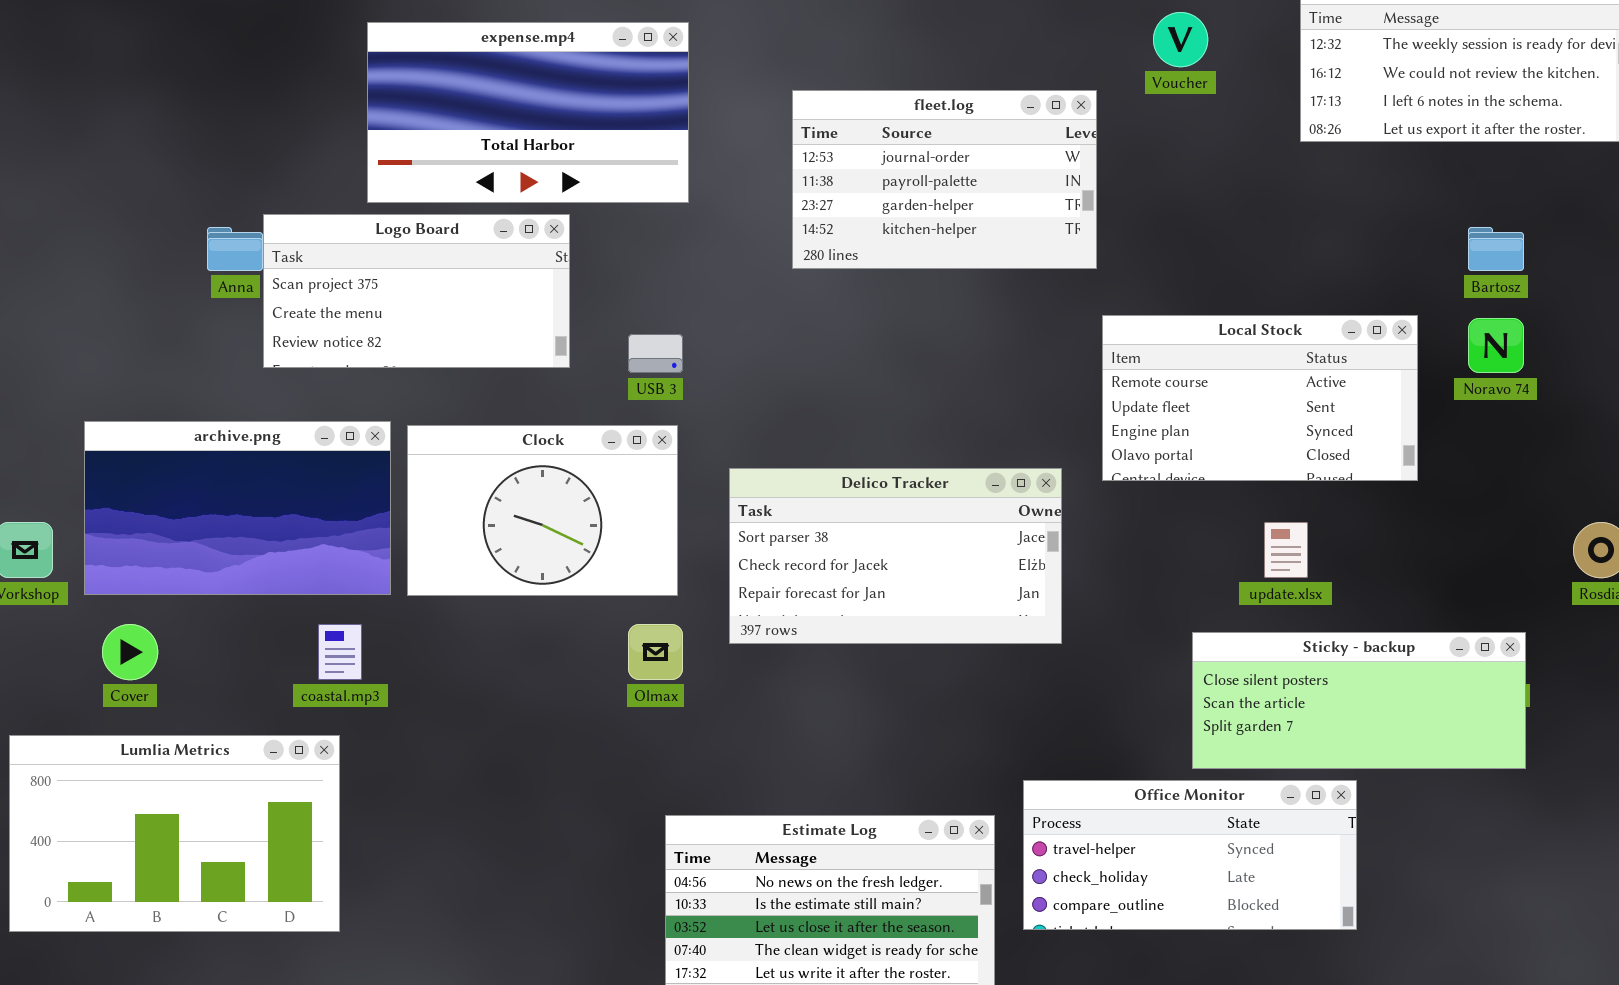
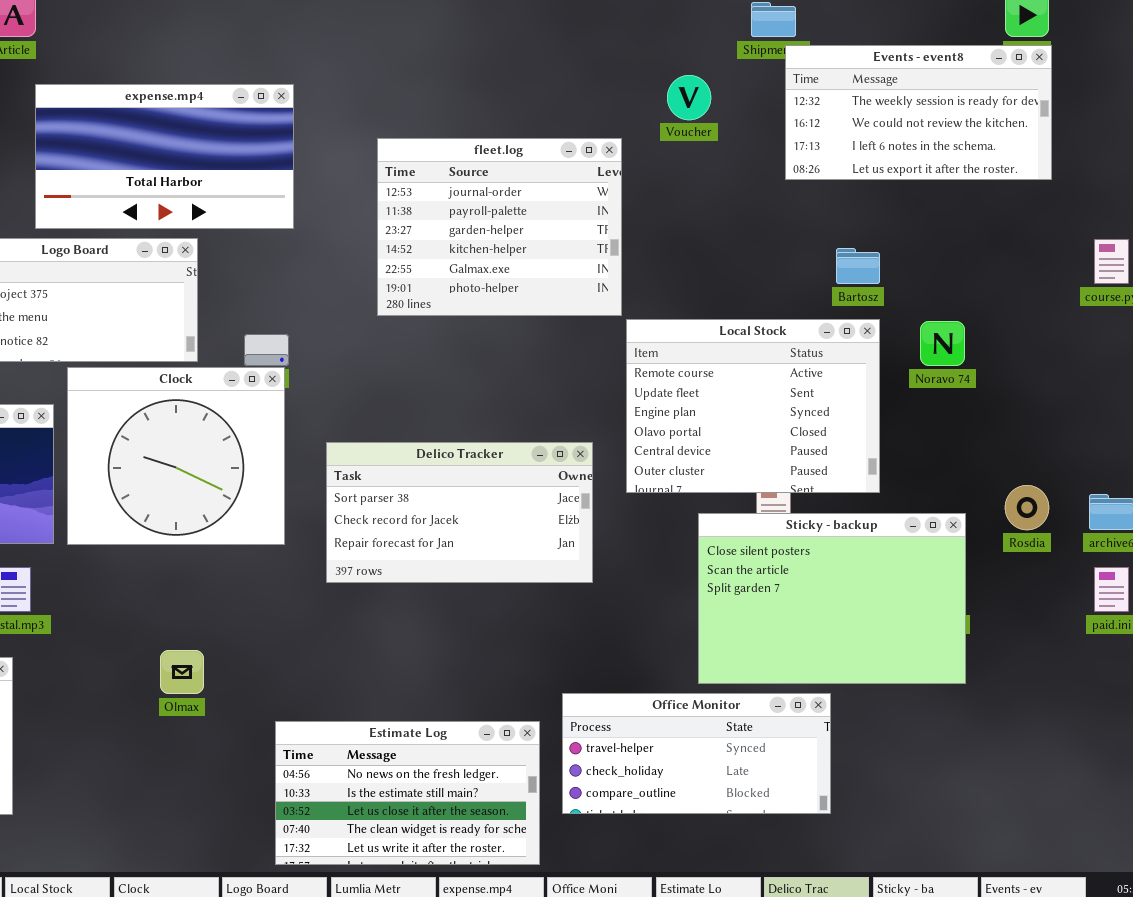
fleet.log: [792,90,1097,269] -> [377,138,622,316], resized
Bartosz: [1468,227,1524,271] -> [836,248,880,284], moved
Local Stock: [1102,315,1418,481] -> [626,319,880,493], resized
Clock: [407,425,678,596] -> [67,367,285,545], resized
Olmax: [628,624,683,680] -> [160,650,204,694], moved
Sticky - backup: [1192,632,1526,769] -> [698,513,966,684], resized

